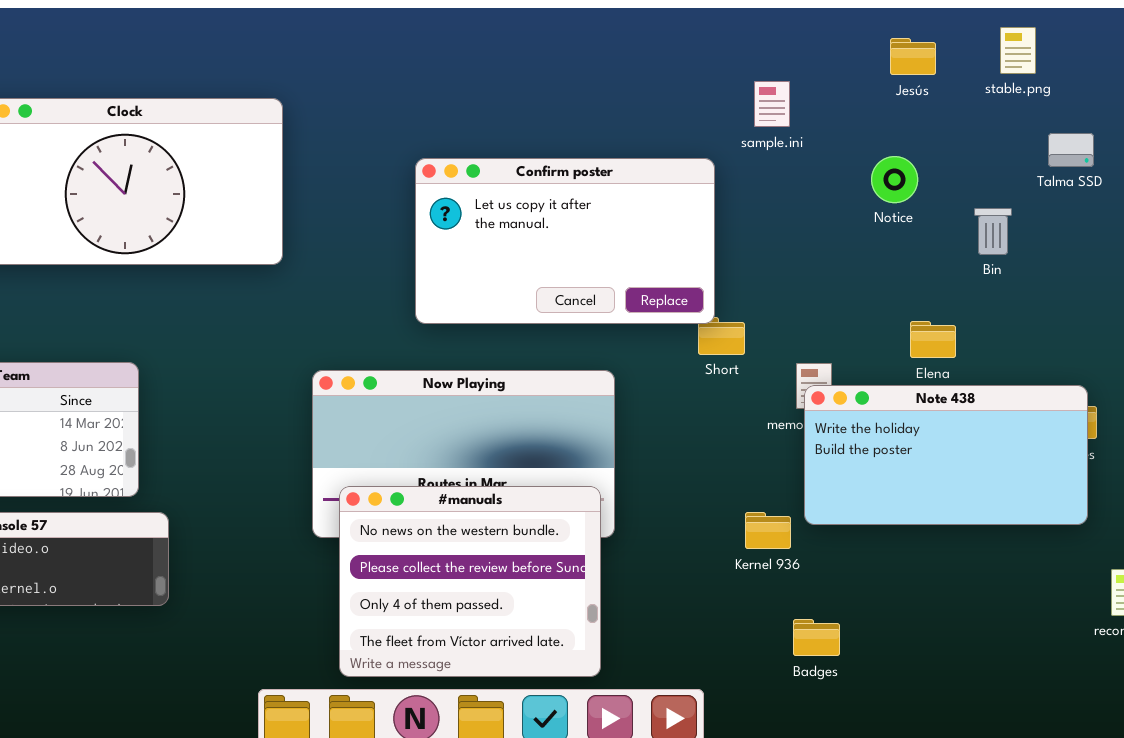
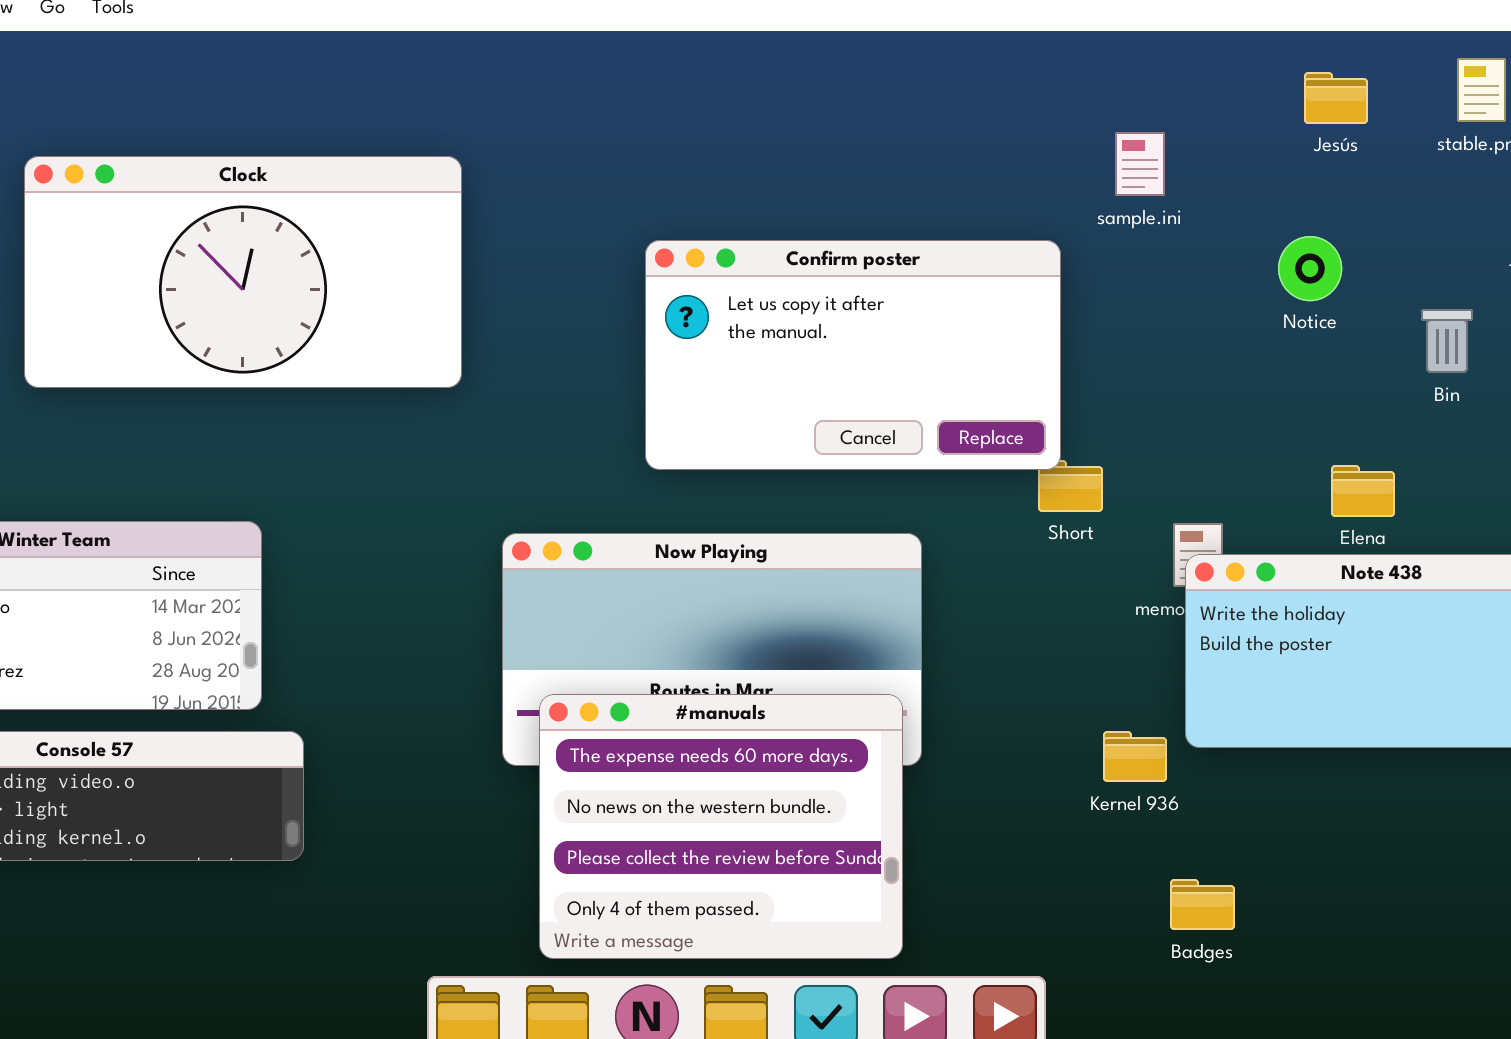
#manuals: [339,486,601,677] -> [539,694,903,959], scrolled up 1 row

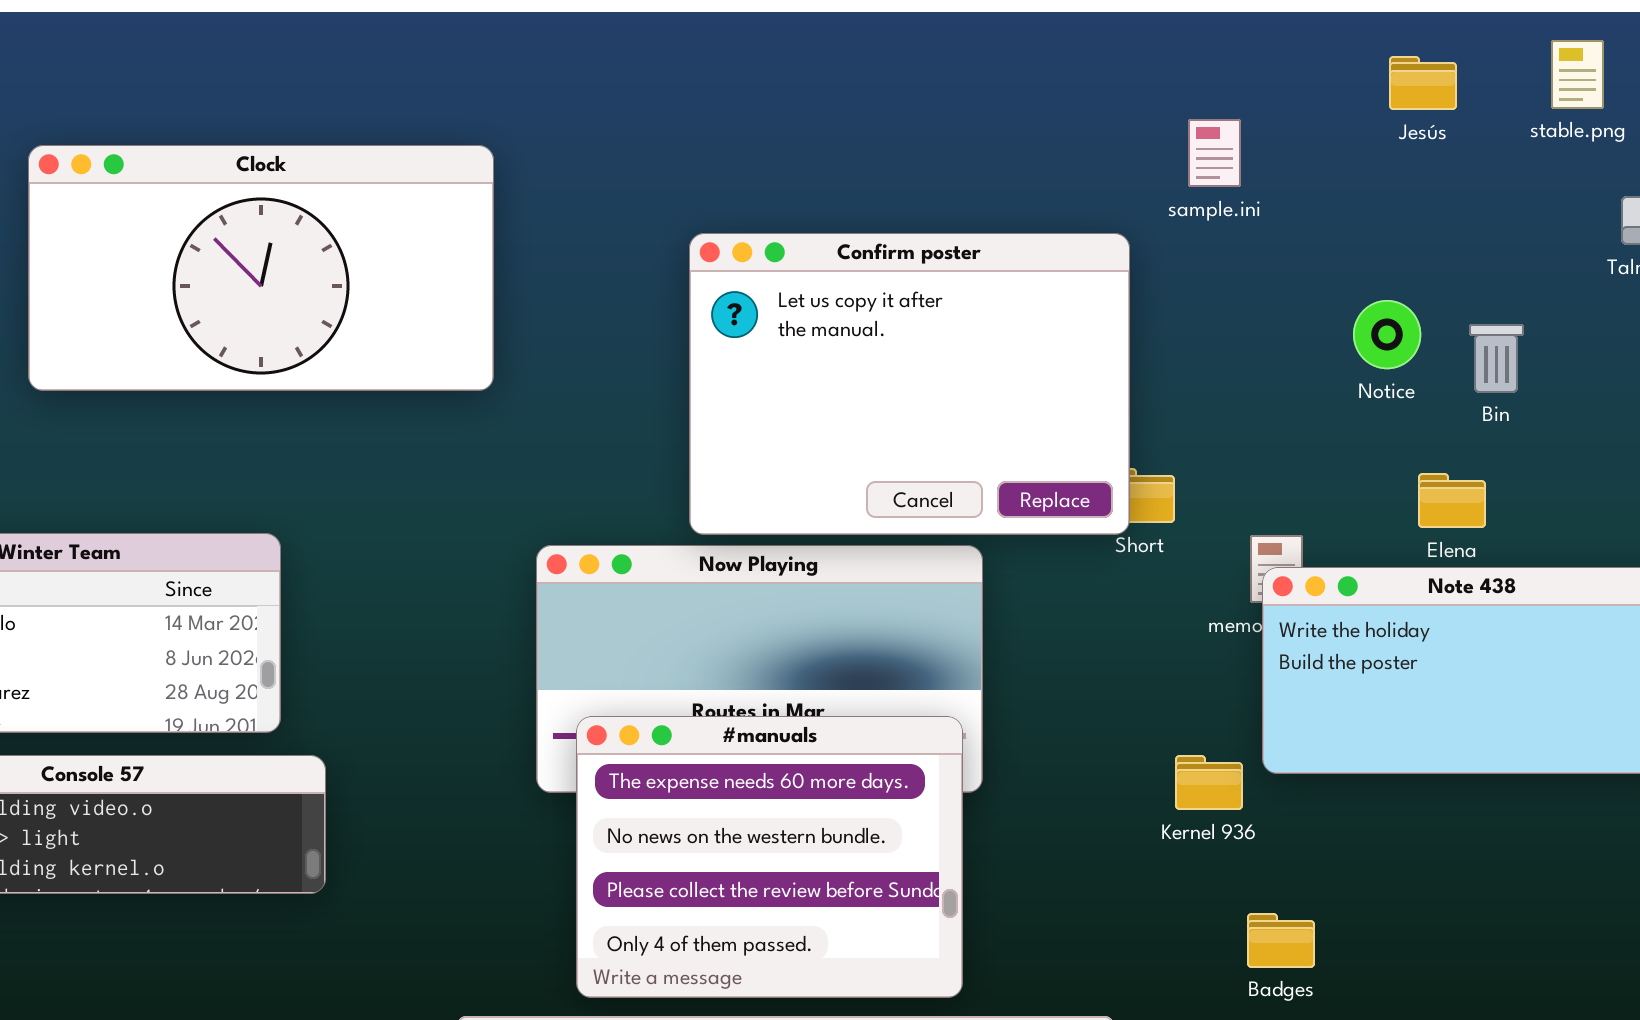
Notice: [1278,236,1342,301] -> [1353,300,1421,369], moved
Confirm poster: [645,240,1061,470] -> [689,233,1130,535], resized
Bin: [1421,309,1473,373] -> [1469,324,1524,393], moved

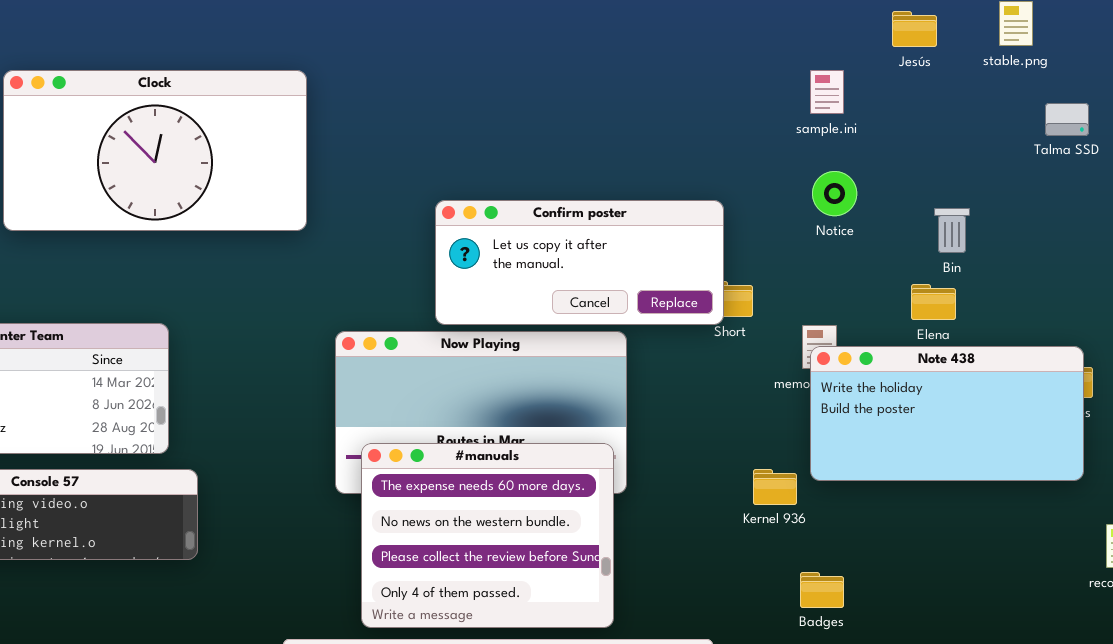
sample.ini: [1188,119,1241,187] -> [810,70,844,114], moved
Confirm poster: [689,233,1130,535] -> [435,200,724,325], resized
Notice: [1353,300,1421,369] -> [812,171,857,216], moved
Bin: [1469,324,1524,393] -> [934,208,970,253], moved

